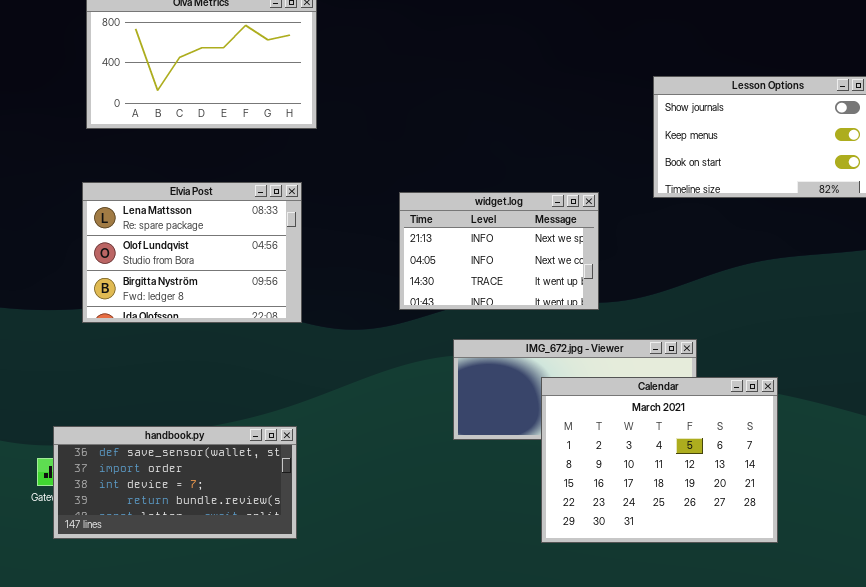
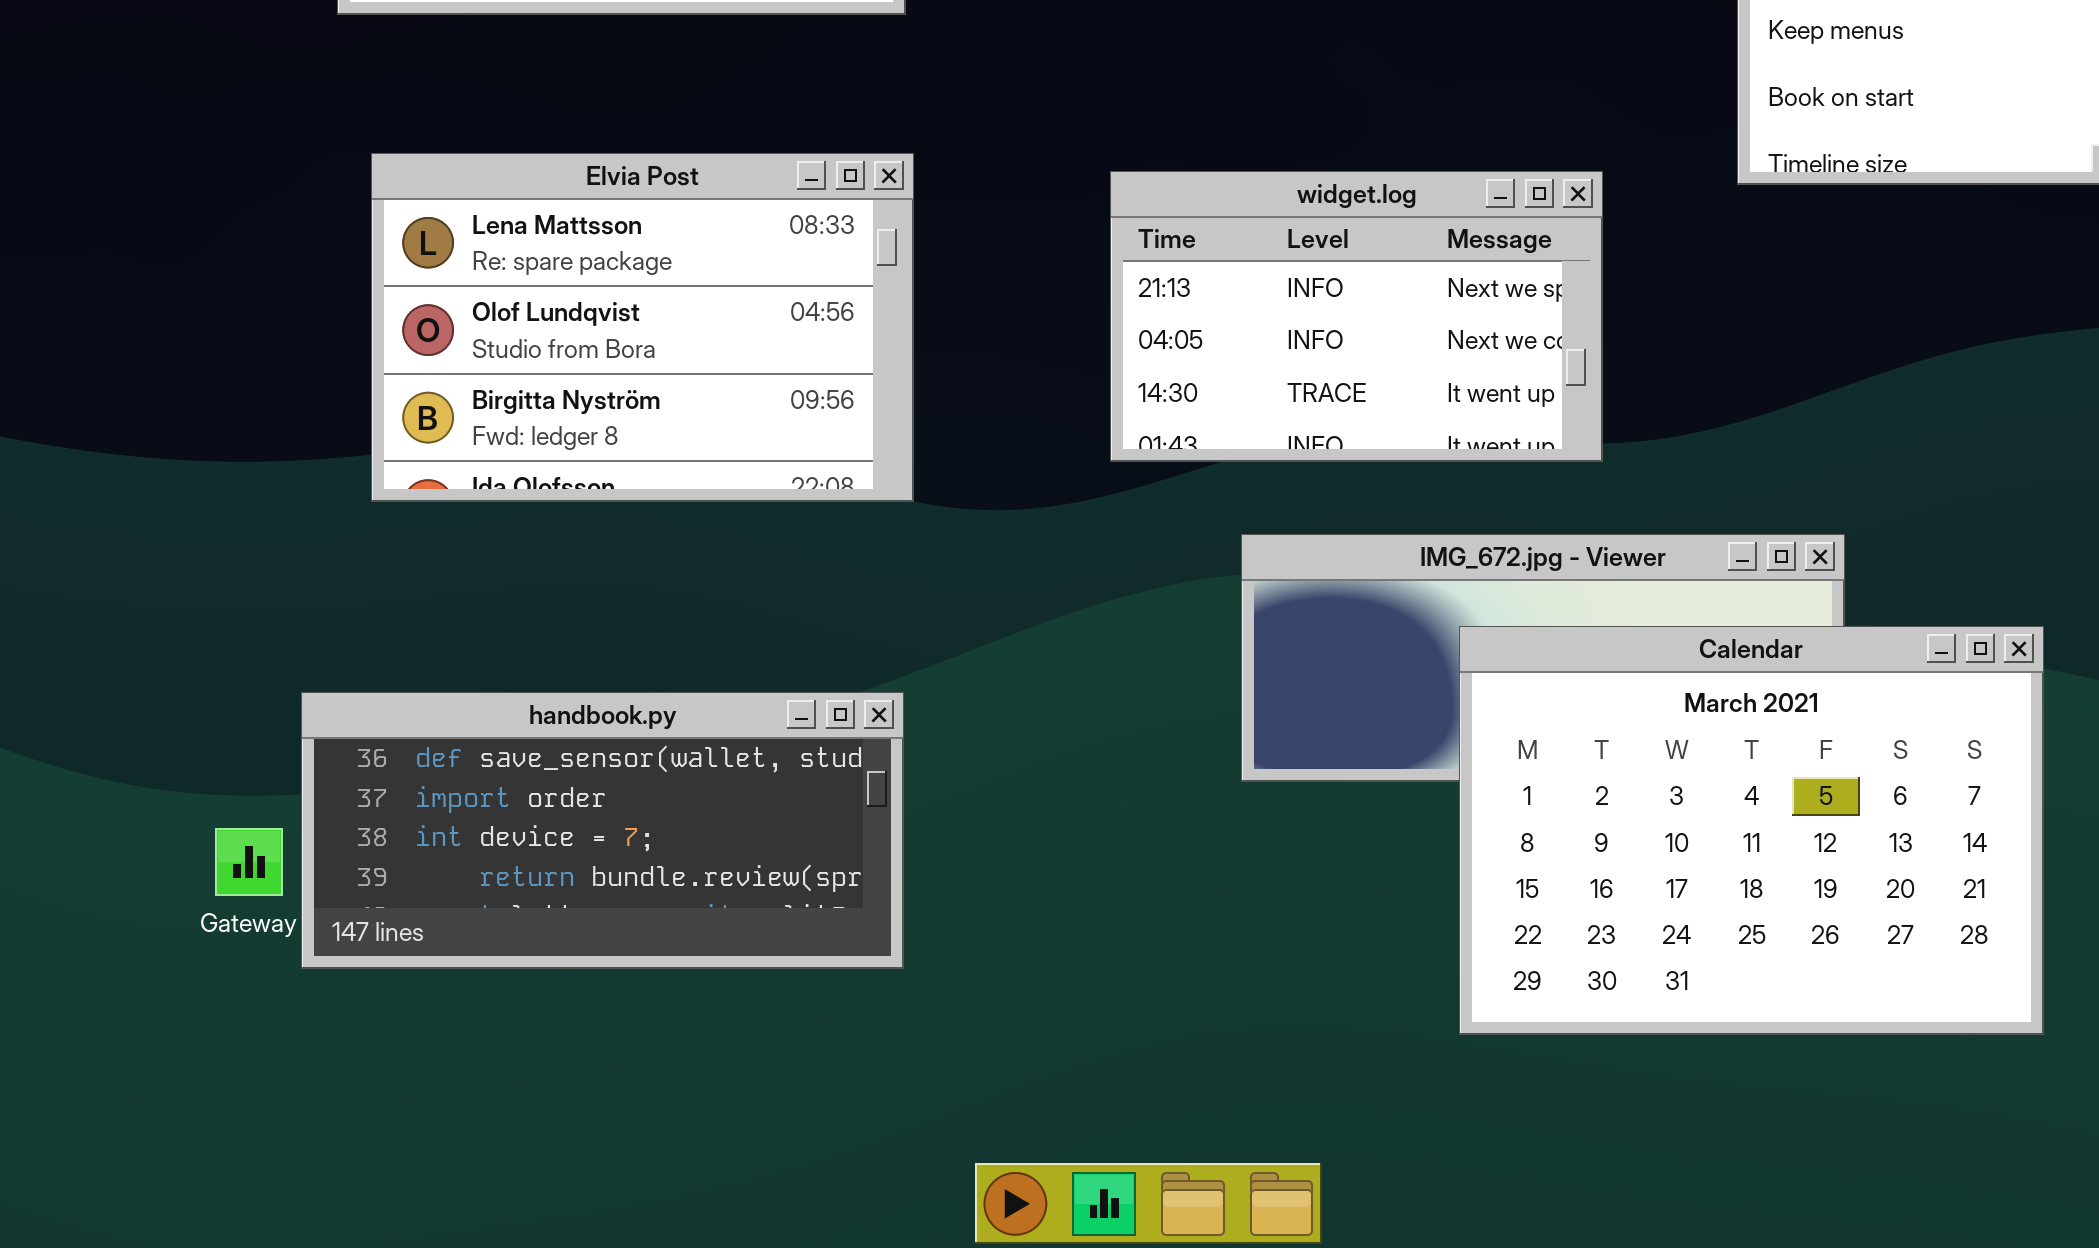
Elvia Post: [82,182,302,323] -> [371,153,914,502], moved
handbook.py: [53,426,297,539] -> [301,692,904,969], moved

